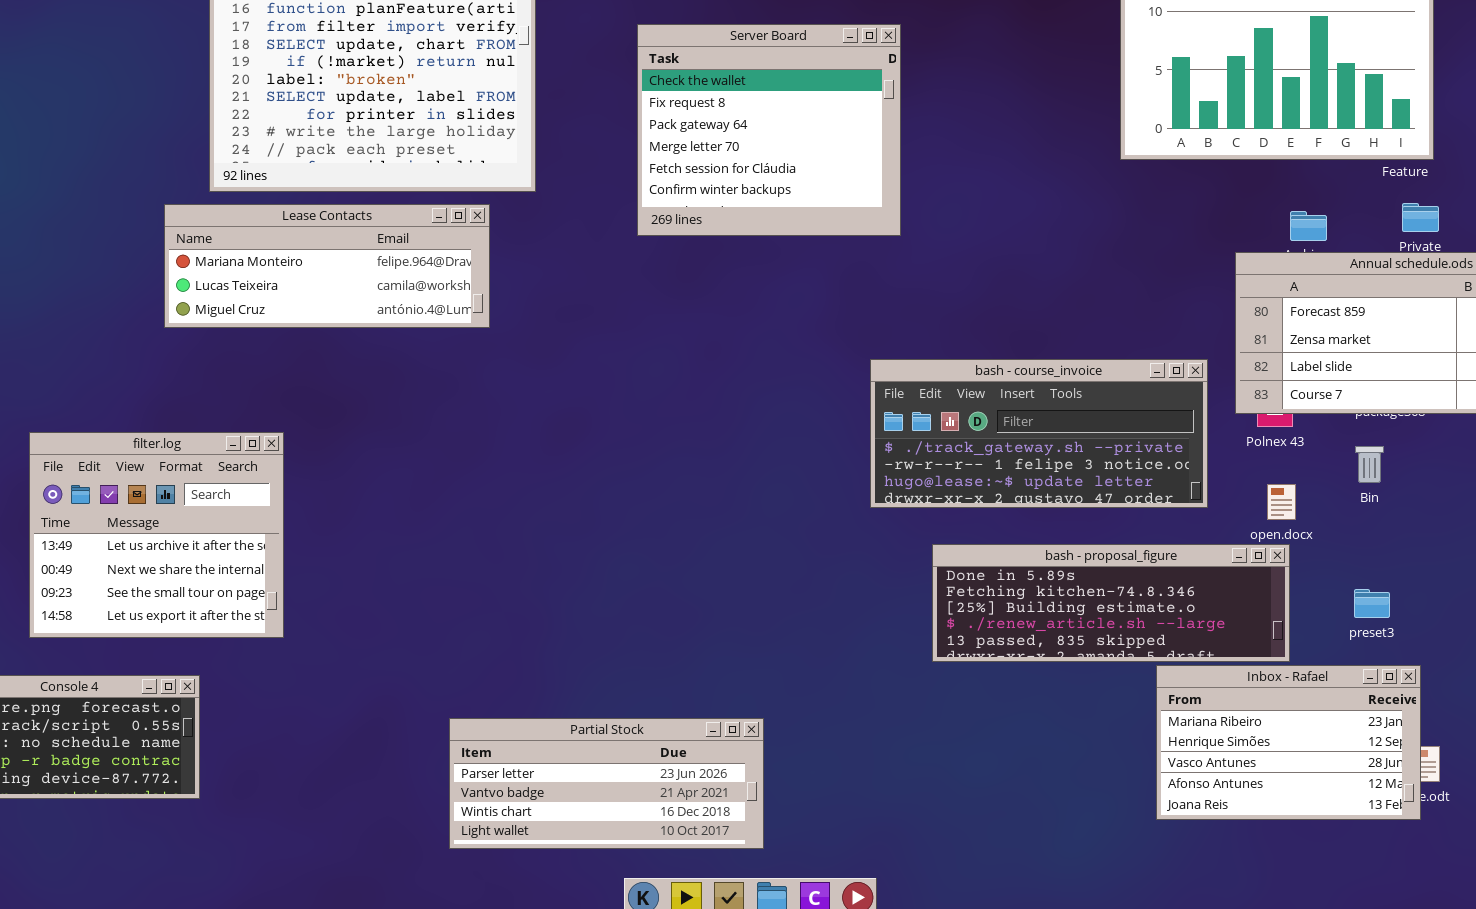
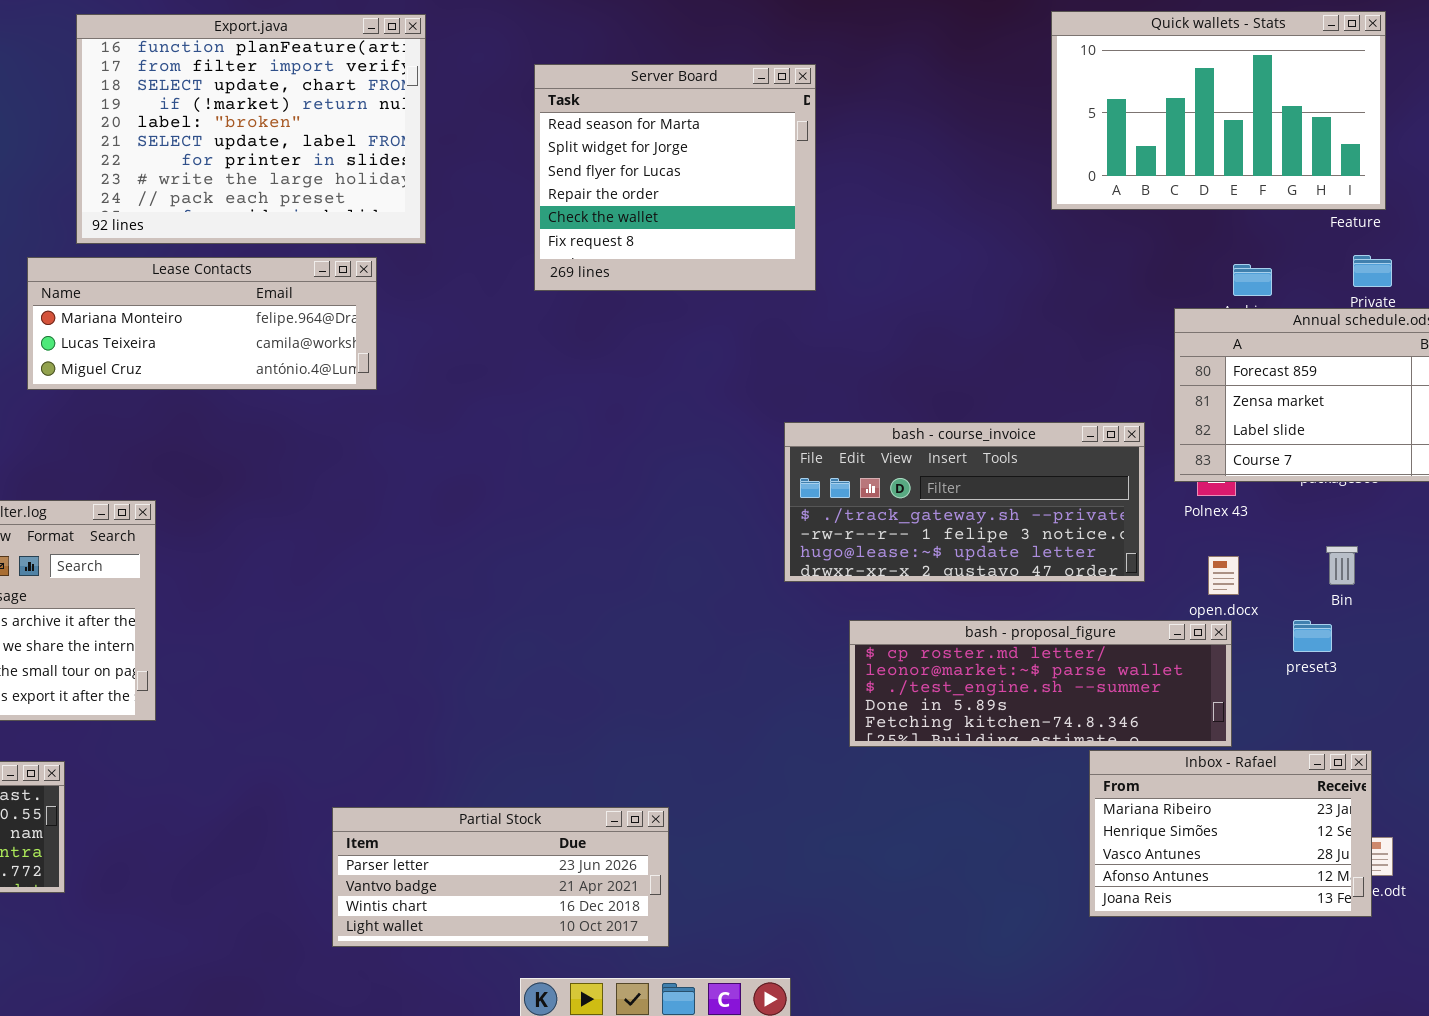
Server Board: [637,24,901,236] -> [534,64,816,291], scrolled up 4 rows
Bin: [1355,446,1384,483] -> [1326,546,1358,585], moved
bash - proposal_figure: [932,544,1290,662] -> [849,620,1232,747], scrolled up 3 rows
preset3: [1354,589,1390,618] -> [1293,620,1332,652], moved

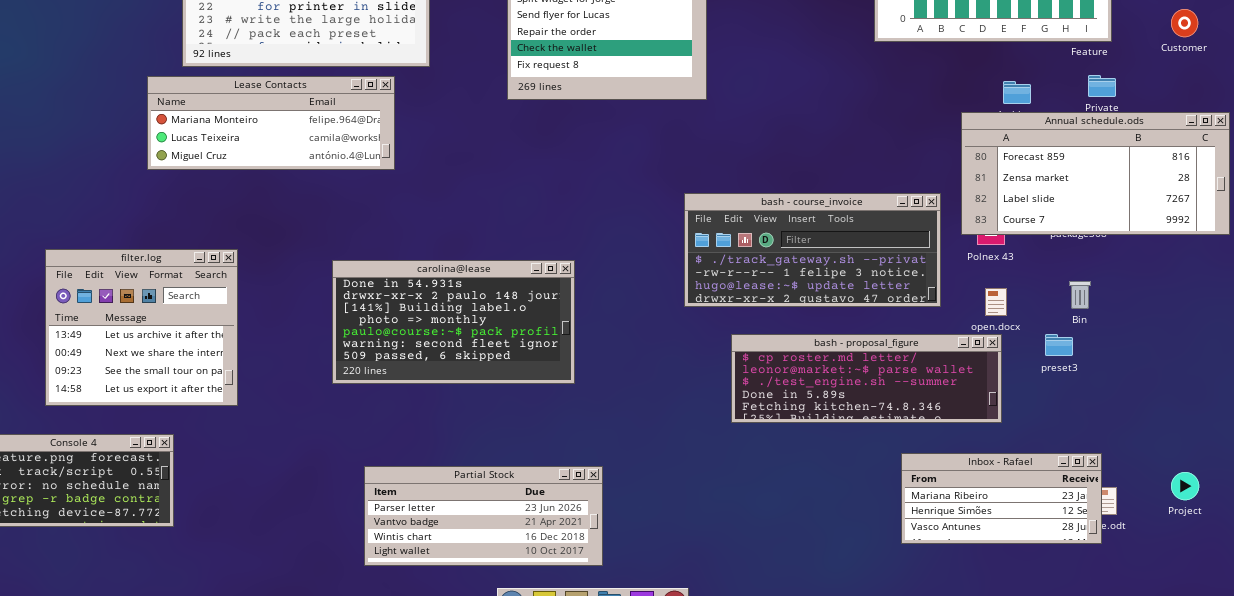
carolina@lease: none -> [332,260,575,384], opened
Inbox - Rafael: [1089,750,1372,917] -> [901,453,1102,544], resized

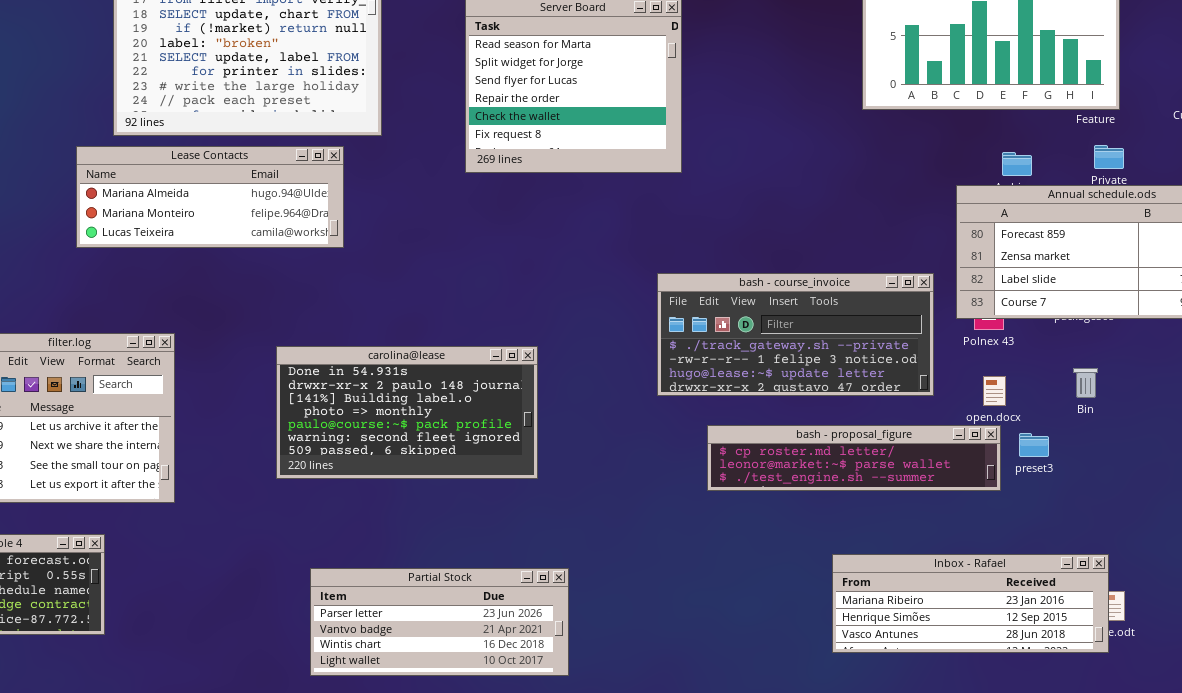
Lease Contacts: [147,76,395,170] -> [76,146,344,248], scrolled up 1 row
bash - proposal_figure: [731,334,1002,423] -> [707,425,1001,491], resized
preset3: [1045,334,1073,356] -> [1019,433,1049,457], moved
Inbox - Rafael: [901,453,1102,544] -> [832,554,1109,653], resized

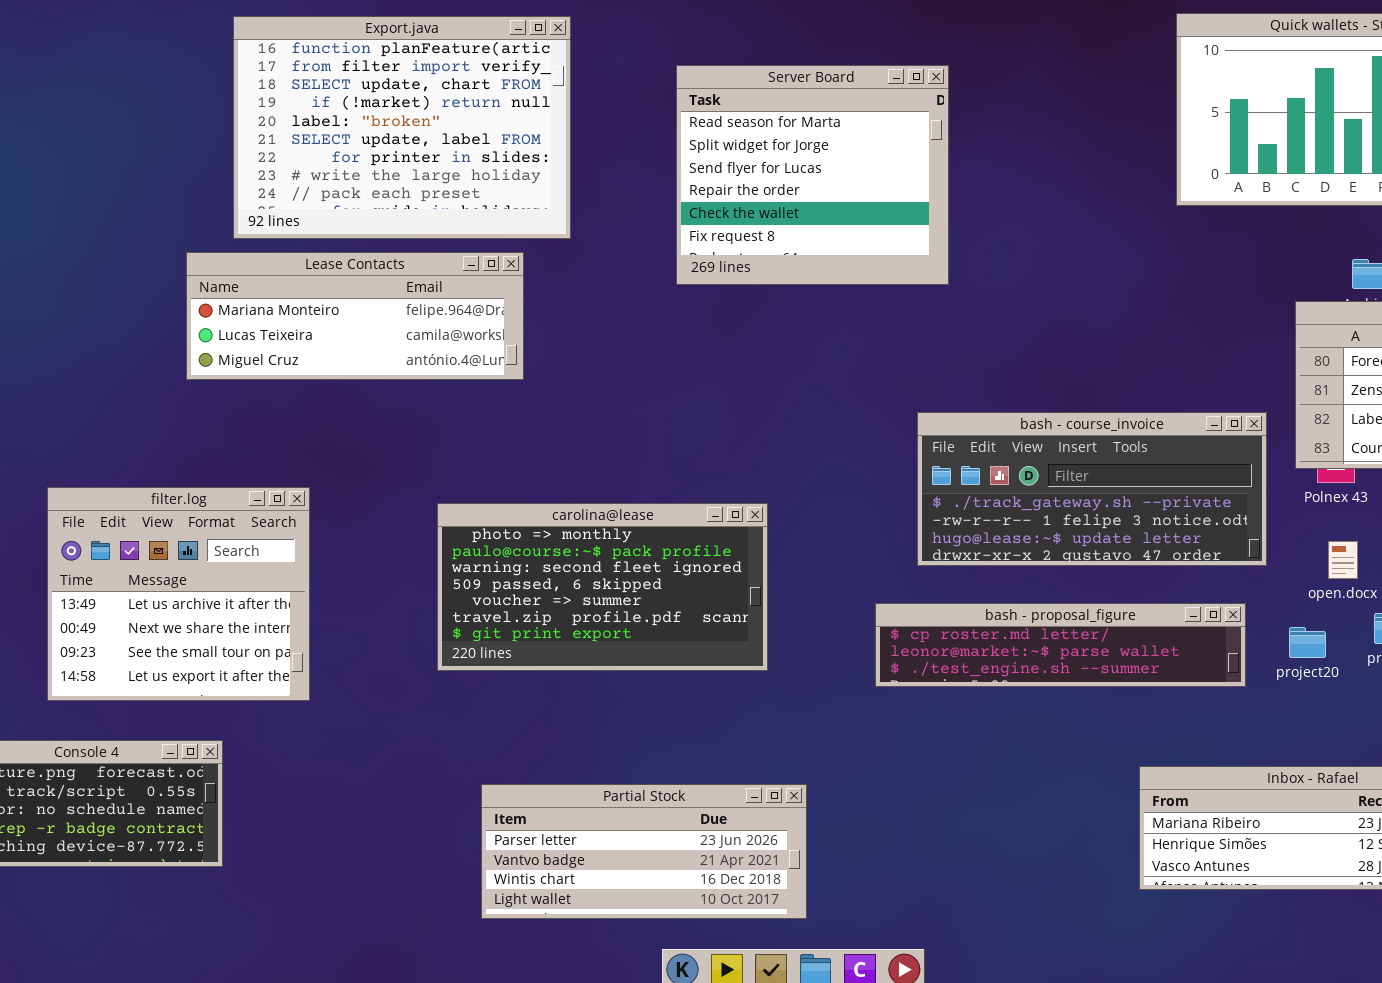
Lease Contacts: [76,146,344,248] -> [186,252,524,380], scrolled down 1 row
carolina@lease: [276,346,538,479] -> [437,503,768,671], scrolled down 3 rows
bash - proposal_figure: [707,425,1001,491] -> [875,603,1246,687], moved

